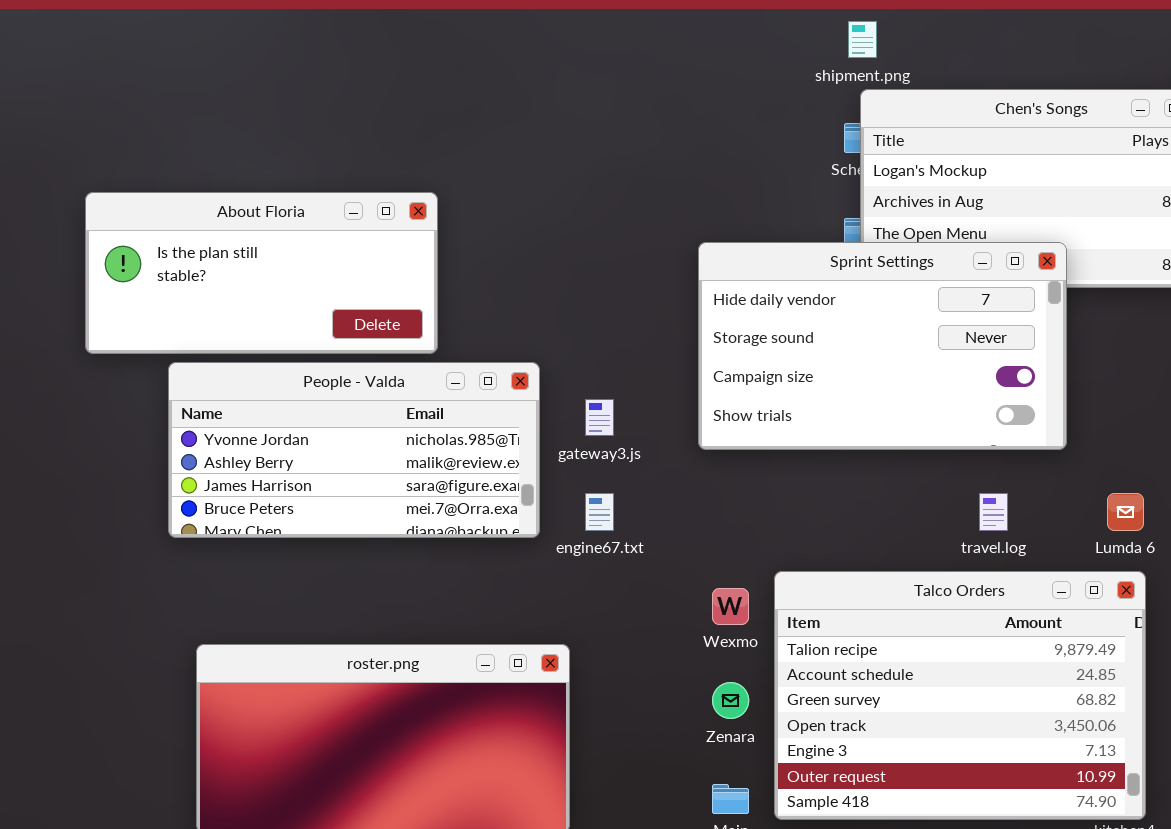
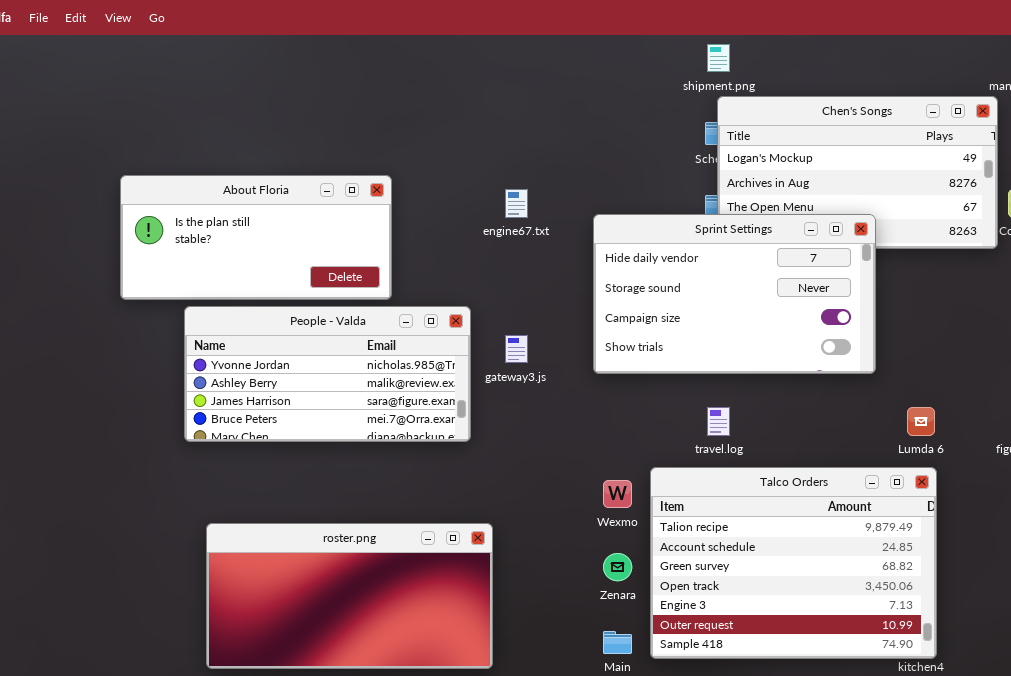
engine67.txt: [585,493,614,531] -> [505,189,528,218], moved
travel.log: [979,493,1008,531] -> [707,407,730,436], moved

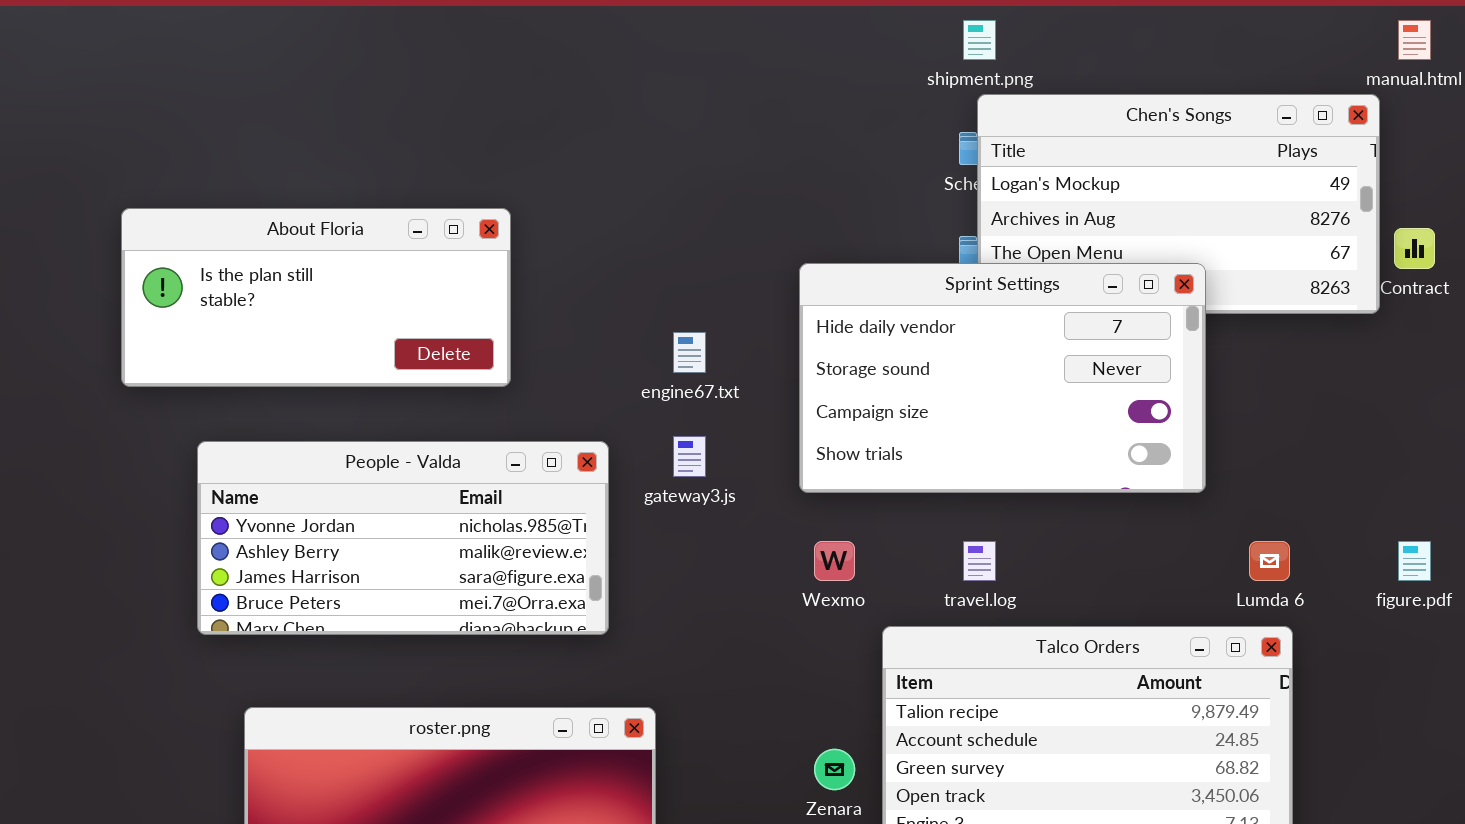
engine67.txt: [505,189,528,218] -> [673,332,706,373], moved
People - Valda: [184,306,471,442] -> [197,441,609,635], moved
Wexmo: [603,480,632,508] -> [814,541,855,581], moved

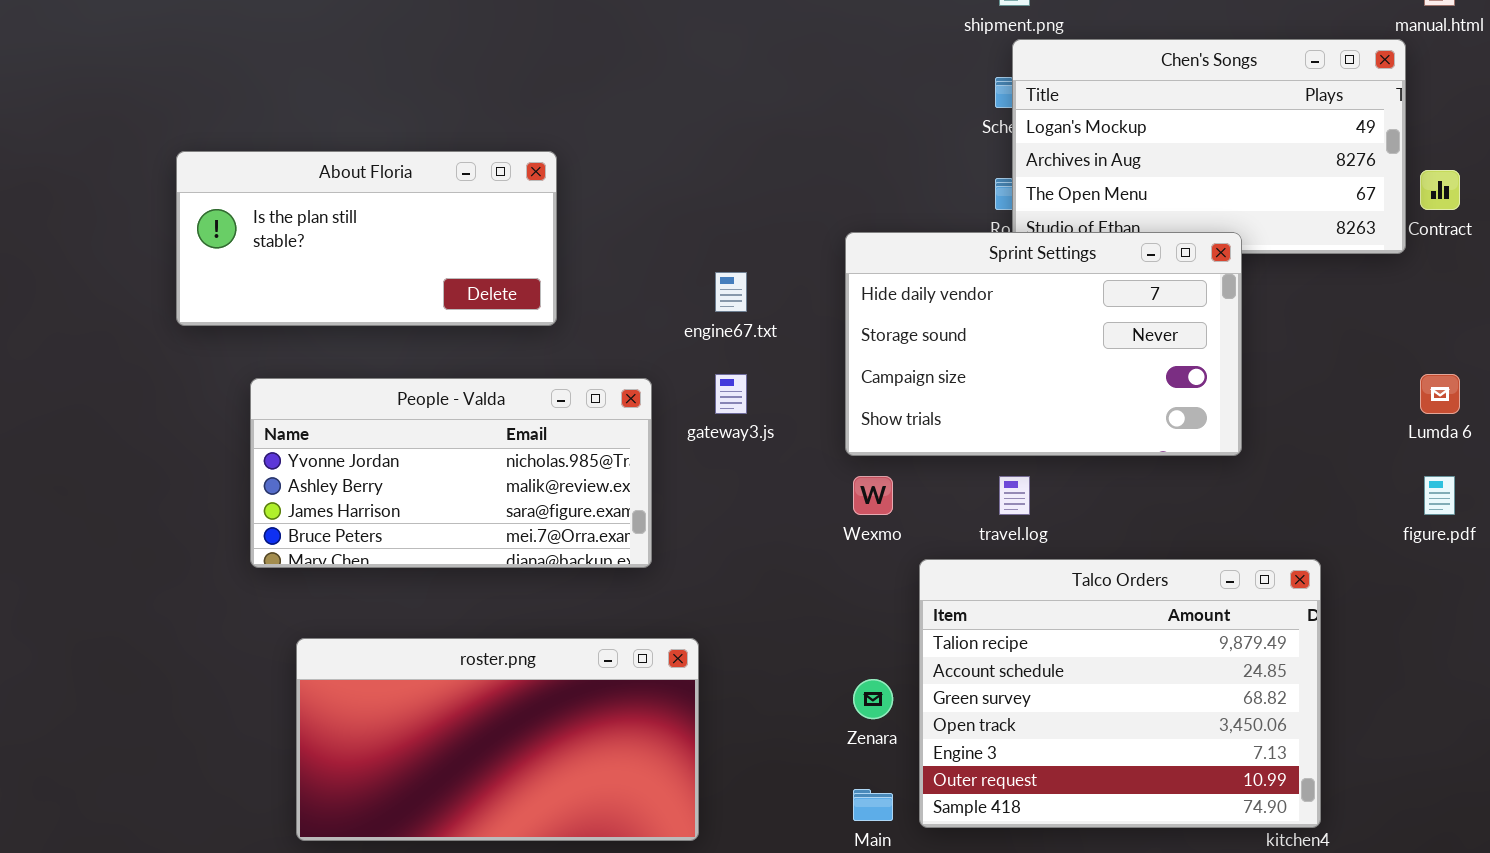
Sprint Settings: [799,263,1206,493] -> [845,232,1242,456], moved
Lumda 6: [1249,541,1290,581] -> [1420,374,1460,414], moved

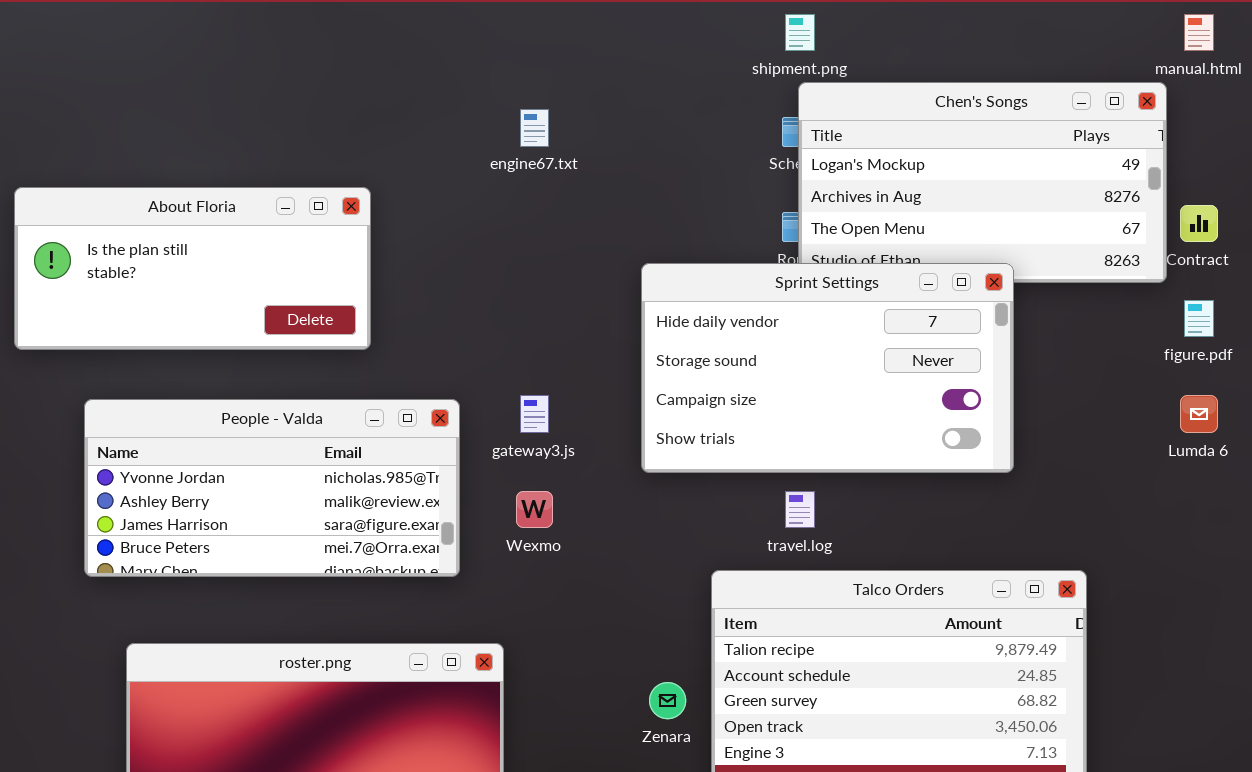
engine67.txt: [715,272,747,312] -> [520,109,549,147], moved
Wexmo: [853,476,893,515] -> [516,491,553,528], moved
figure.pdf: [1424,476,1455,515] -> [1184,300,1214,337], moved

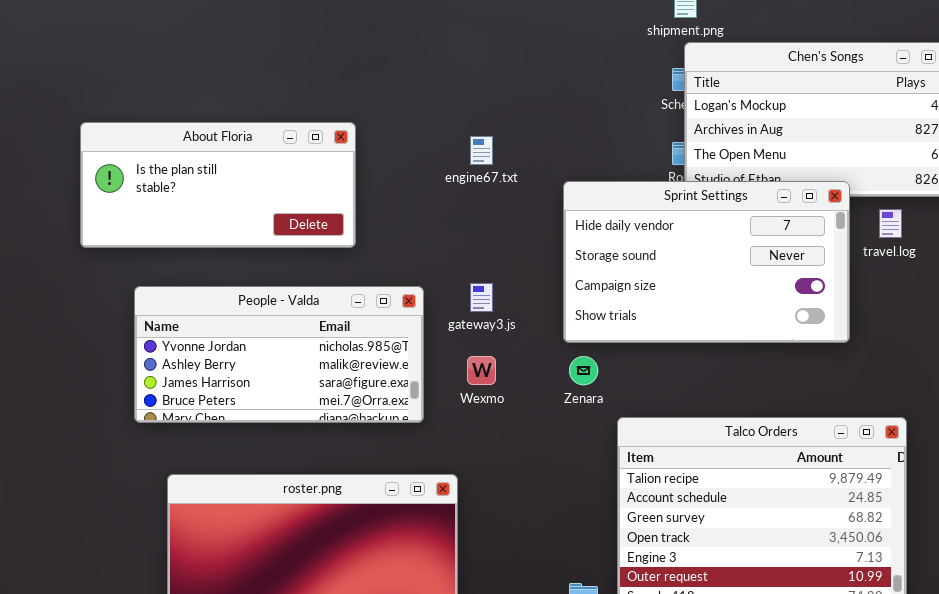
engine67.txt: [520,109,549,147] -> [470,136,493,165], moved
travel.log: [785,491,815,528] -> [879,209,902,238], moved
Zenara: [649,682,686,719] -> [569,356,598,385], moved

